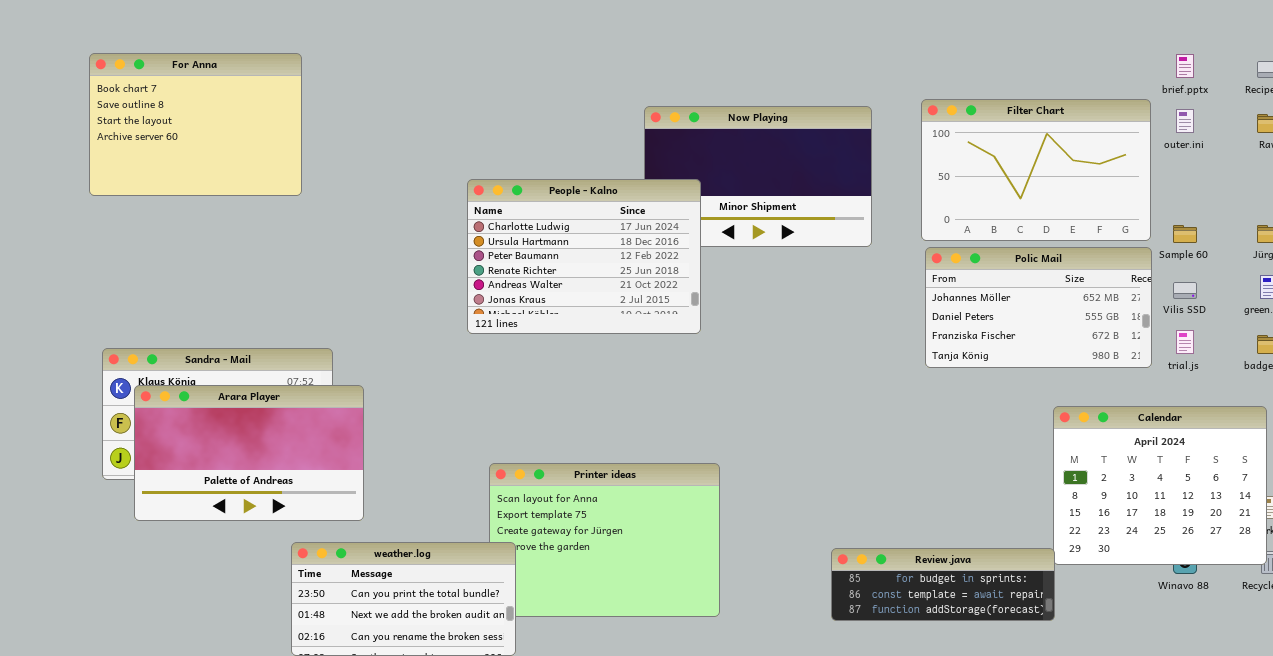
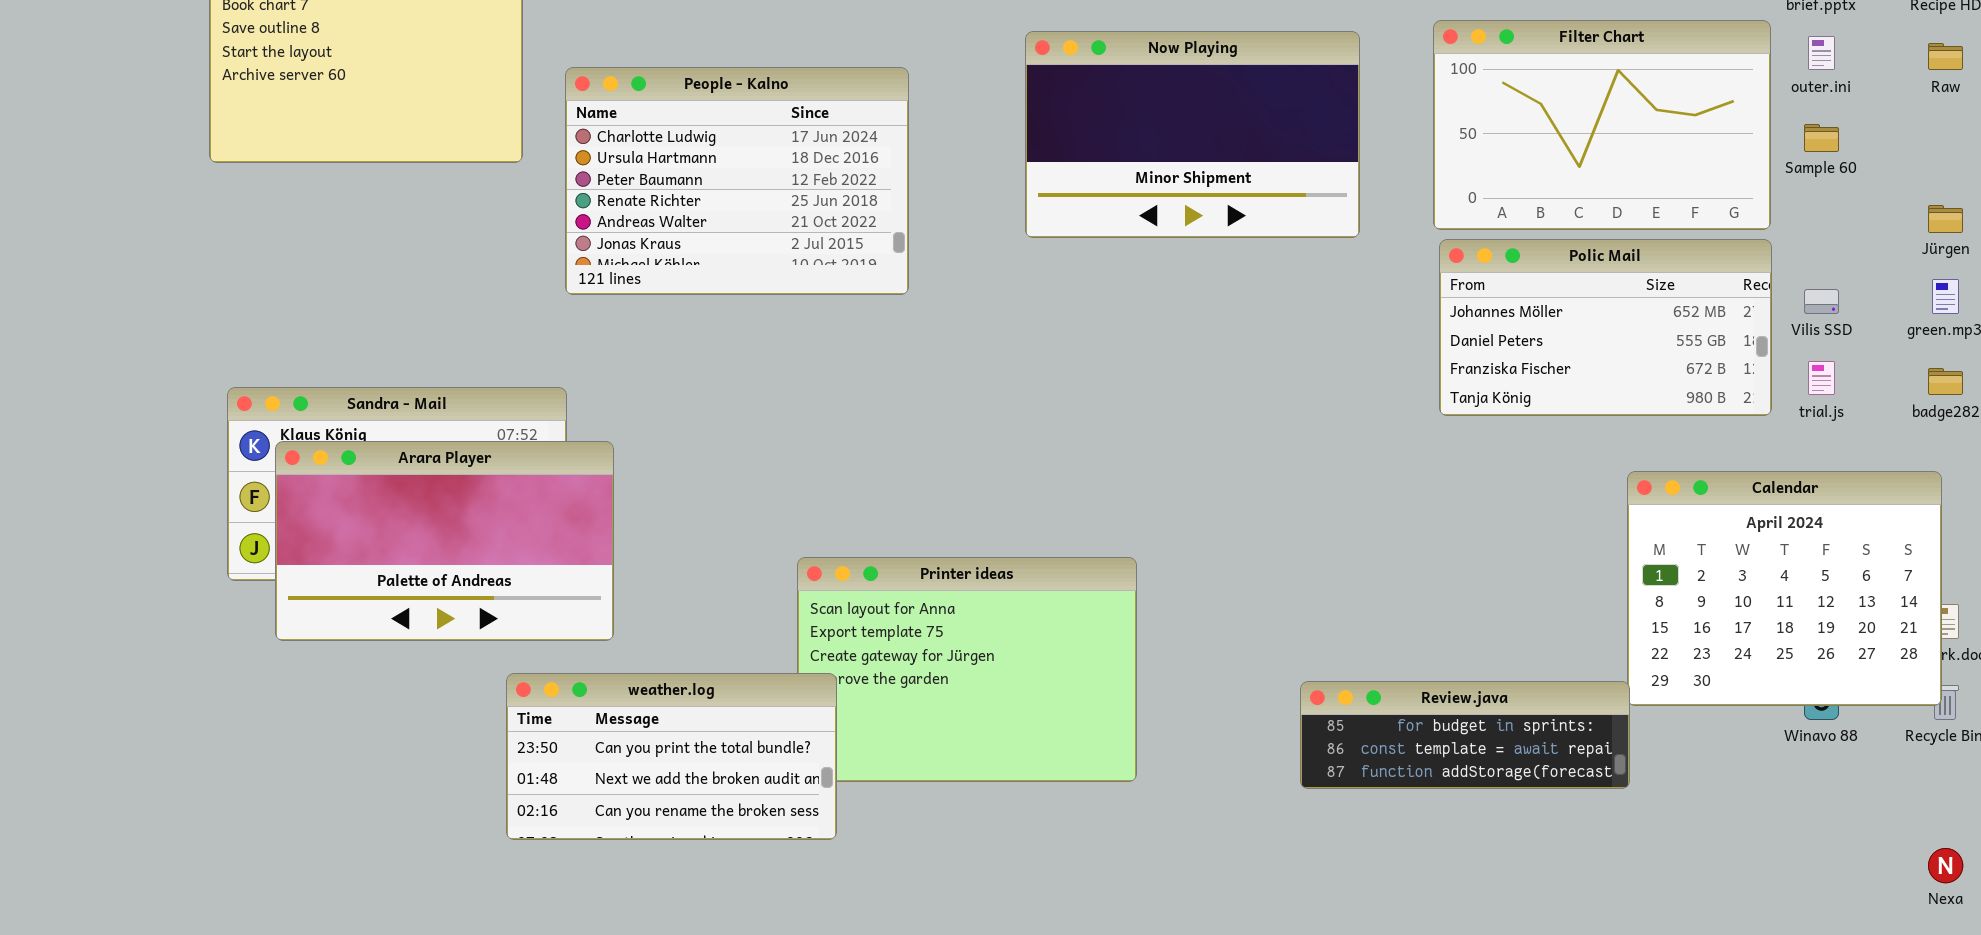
People - Kalno: [467,179,701,334] -> [565,67,909,295], moved
Sample 60: [1173,225,1197,243] -> [1804,124,1839,152], moved

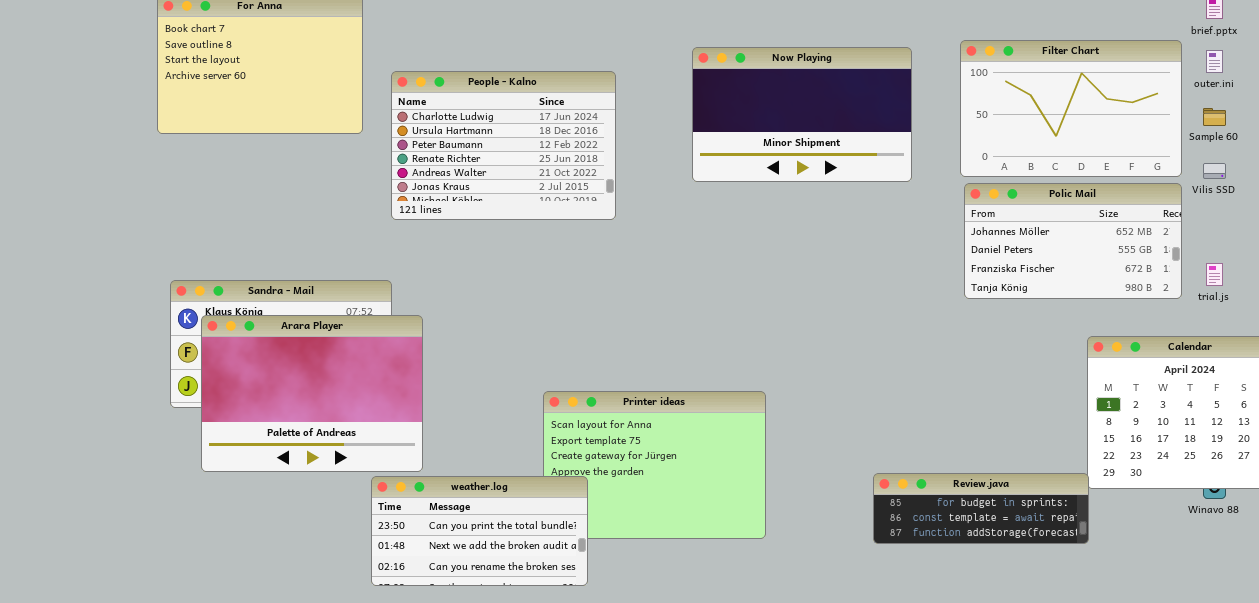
Vilis SSD: [1804,289,1839,314] -> [1203,163,1226,179], moved
Arara Player: [275,441,614,641] -> [201,315,423,472], resized
weather.log: [506,673,837,840] -> [371,476,588,586], moved

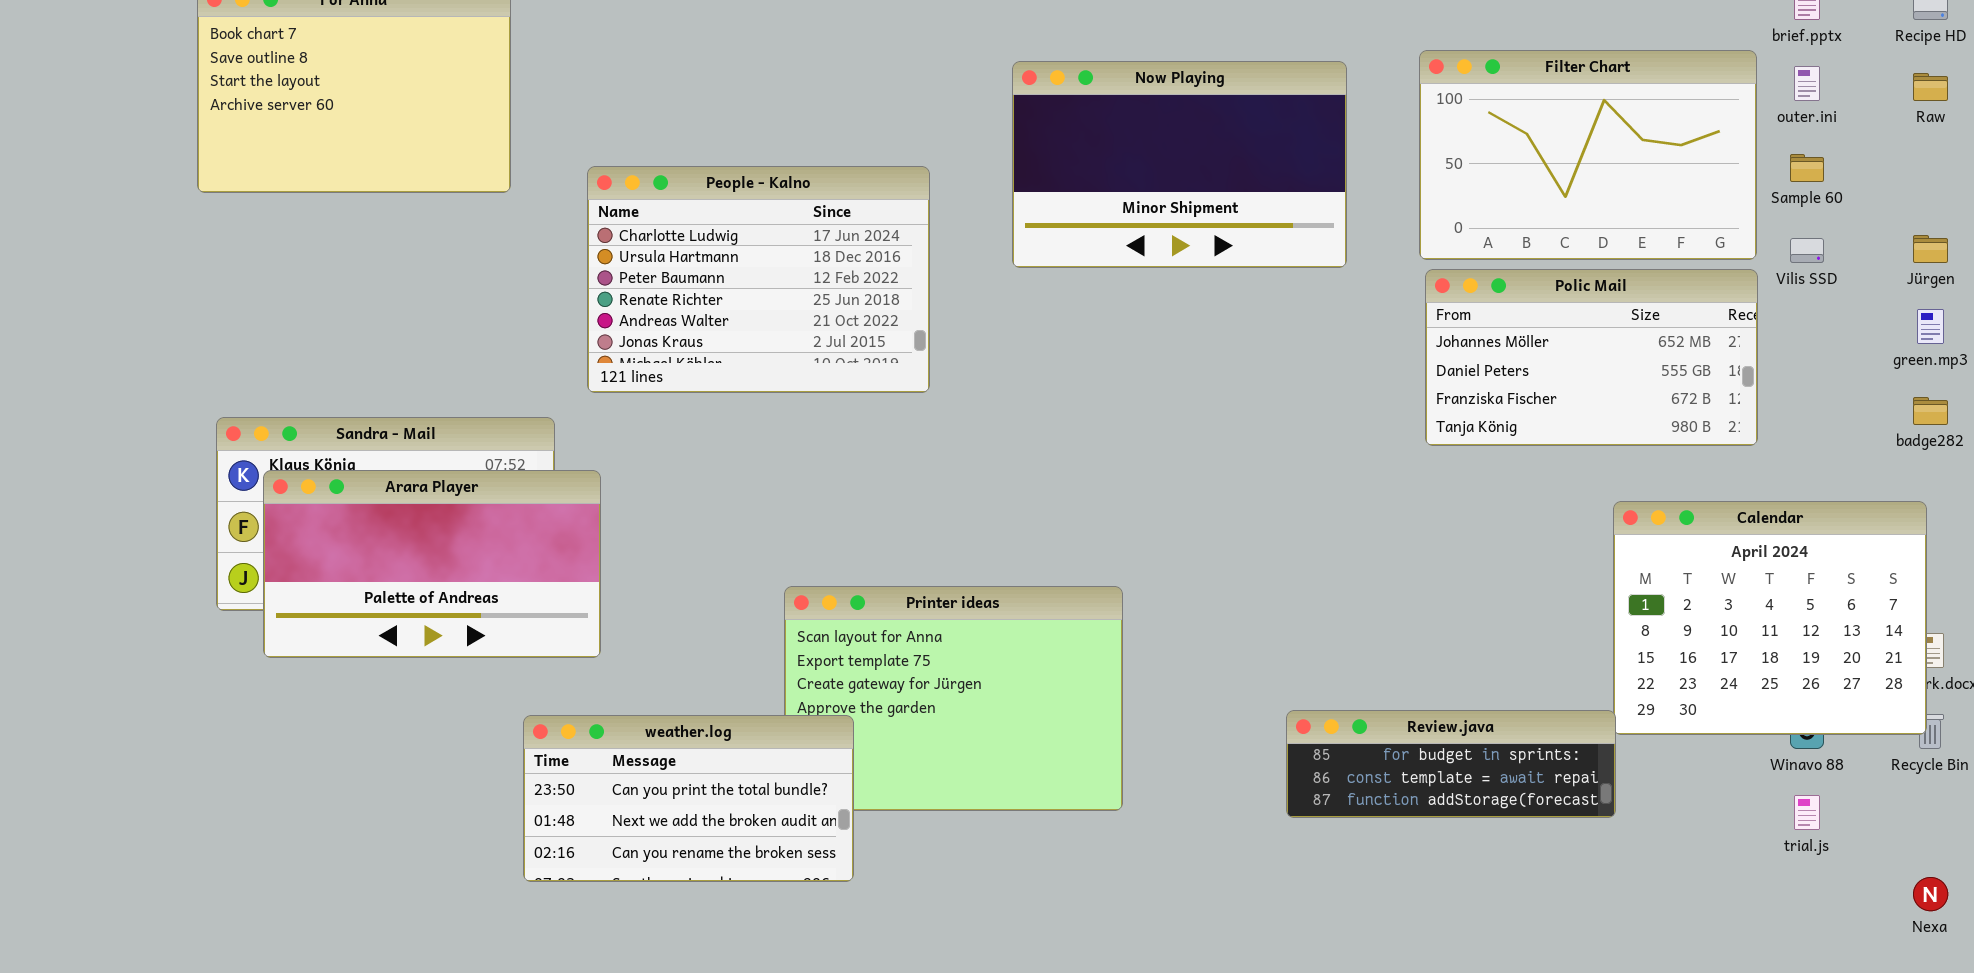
People - Kalno: [391,71,616,220] -> [587,166,930,393], moved
trial.js: [1206,263,1223,286] -> [1794,795,1820,830], moved
Arara Player: [201,315,423,472] -> [263,470,601,658], resized

